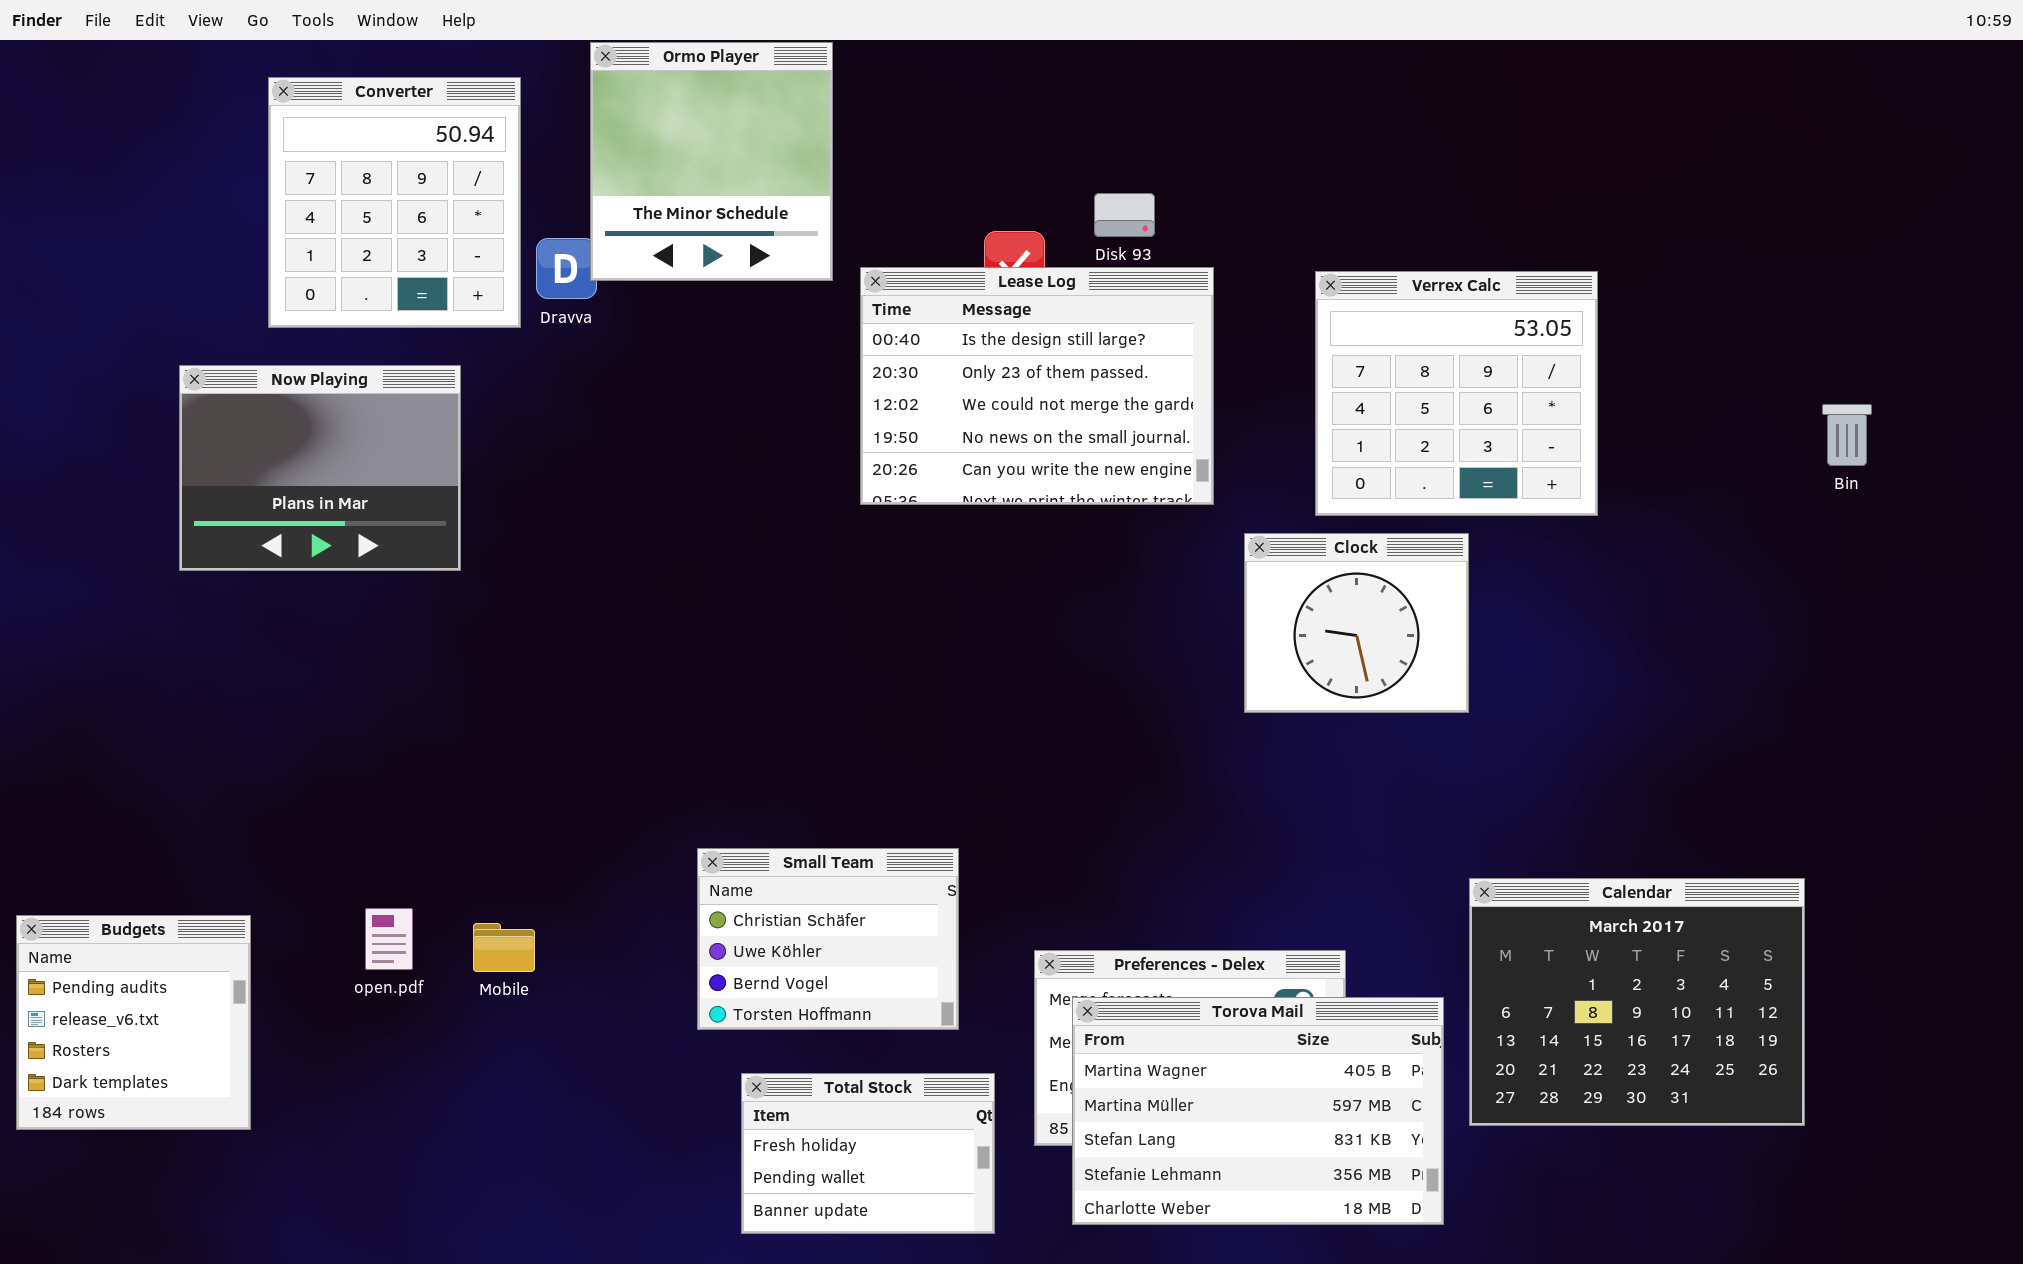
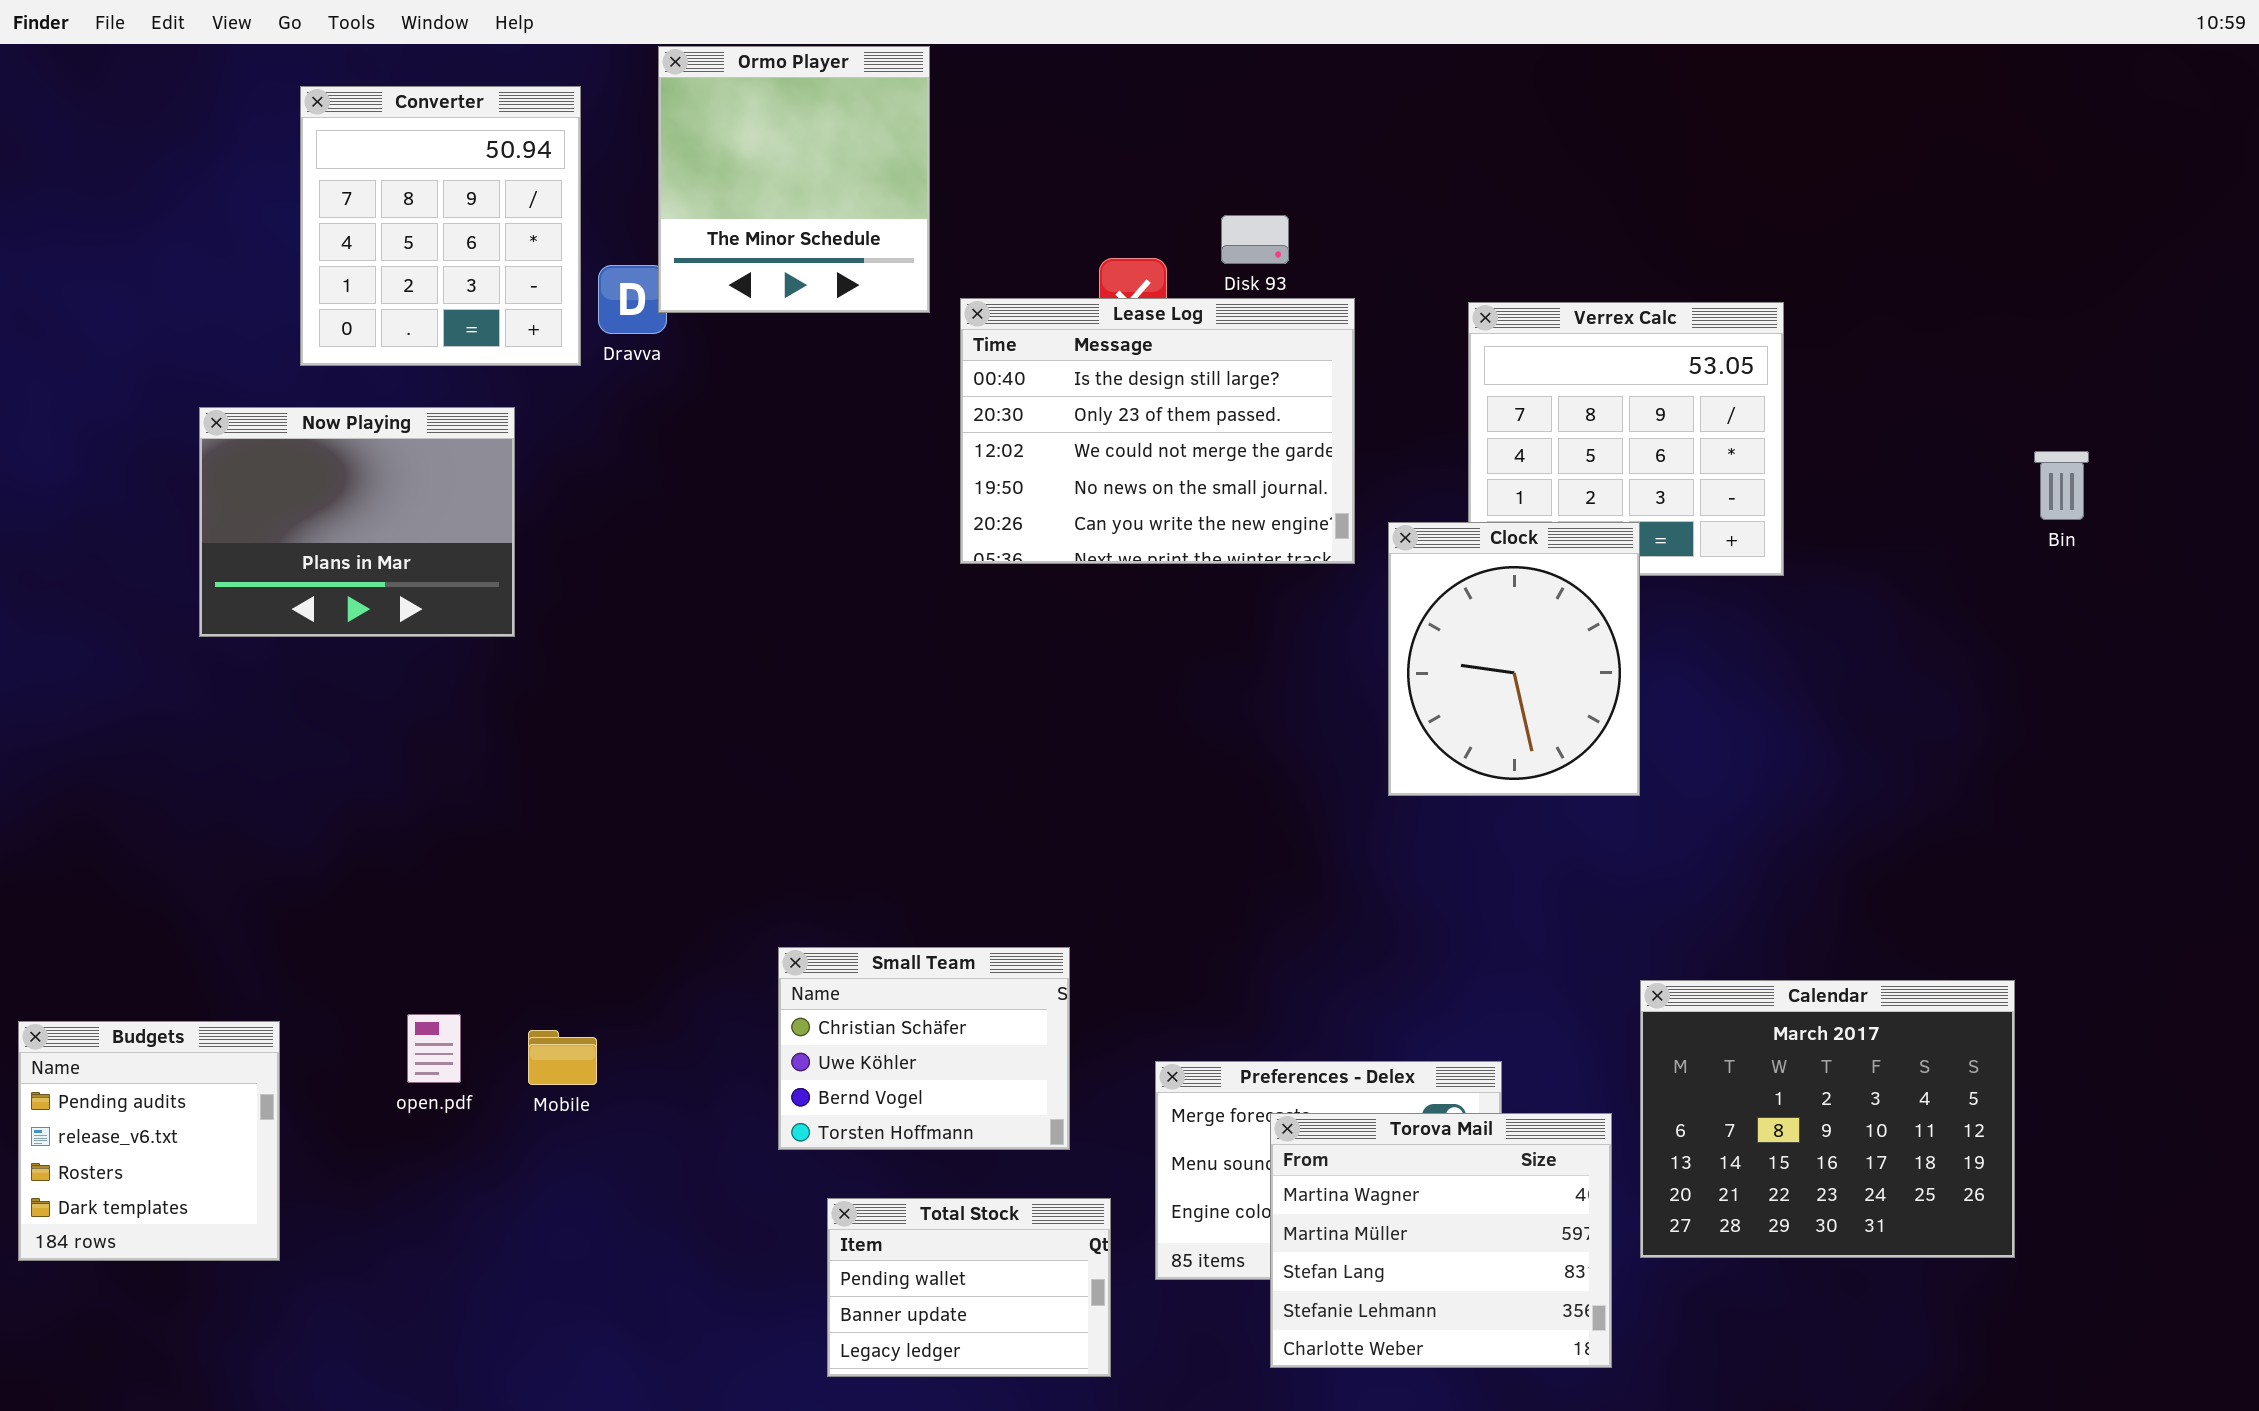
Clock: [1244,533,1469,713] -> [1388,522,1640,796], resized
Torova Mail: [1072,997,1444,1225] -> [1270,1113,1612,1368], resized
Total Stock: [741,1073,995,1234] -> [827,1198,1111,1377], scrolled down 1 row

